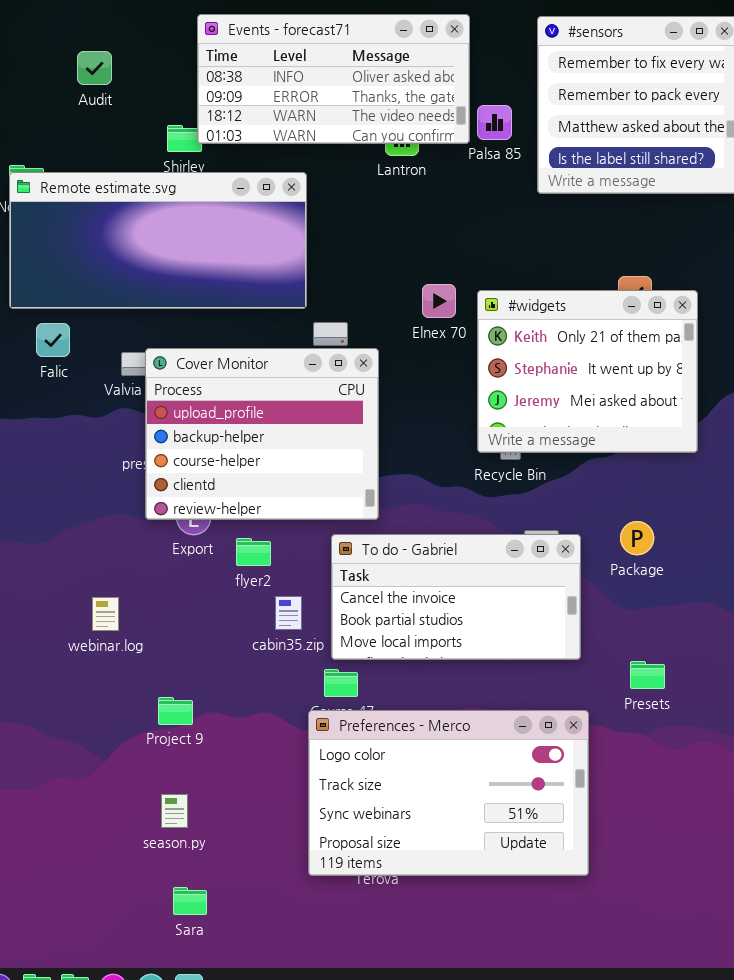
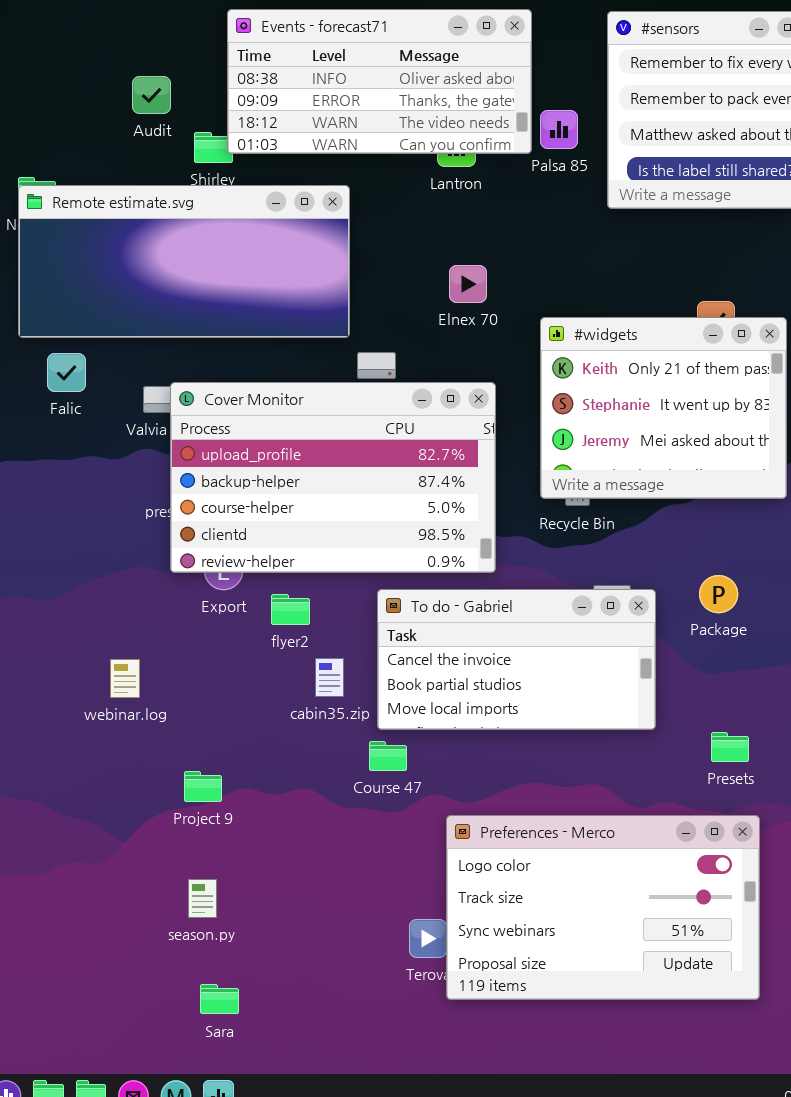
Audit: [77,51,112,85] -> [132,76,171,114], moved
Elnex 70: [422,284,456,318] -> [449,265,487,303], moved
Cover Monitor: [145,348,379,520] -> [170,382,496,573], resized
Preferences - Merco: [308,710,589,876] -> [446,815,760,1000], moved

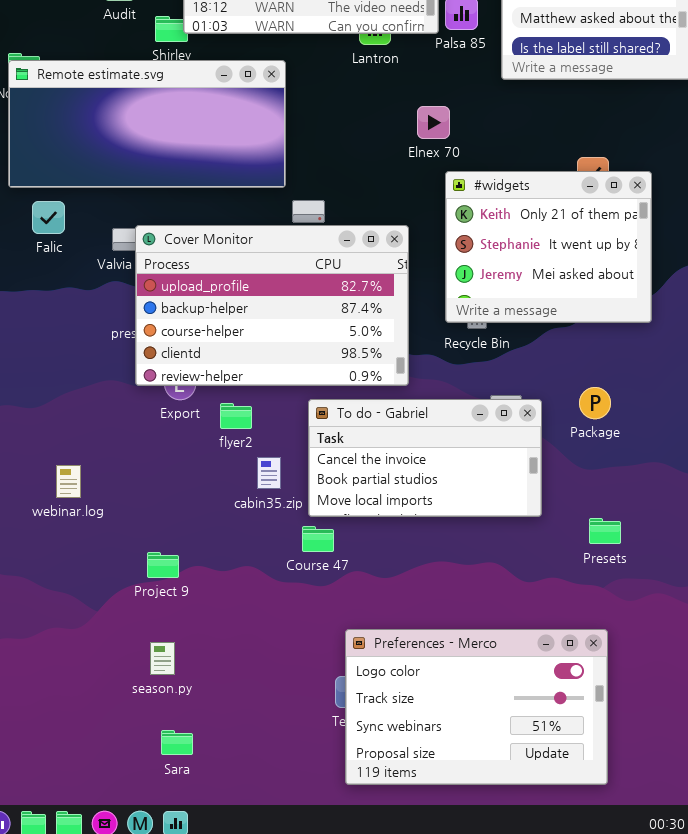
Elnex 70: [449,265,487,303] -> [417,106,450,139], moved
webinar.log: [110,659,140,698] -> [56,465,81,498], moved
Preferences - Merco: [446,815,760,1000] -> [345,629,608,785], moved

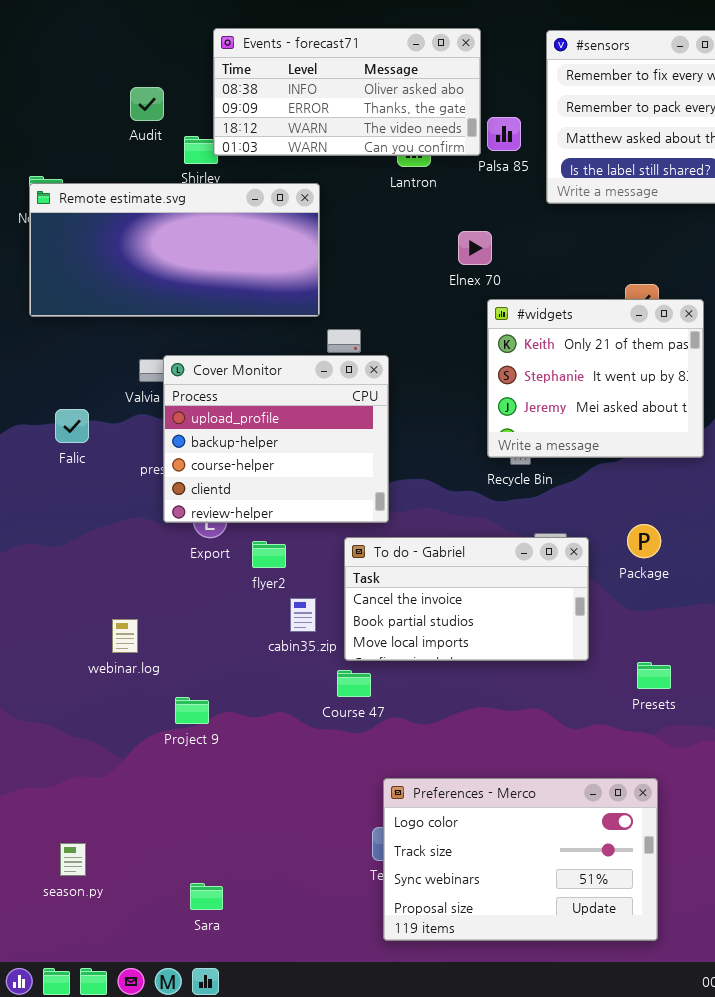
Falic: [32,201,65,234] -> [55,409,89,443], moved
Cover Monitor: [135,225,409,386] -> [163,355,389,523], resized
webinar.log: [56,465,81,498] -> [112,619,138,653], moved
season.py: [150,642,175,675] -> [60,843,86,876], moved

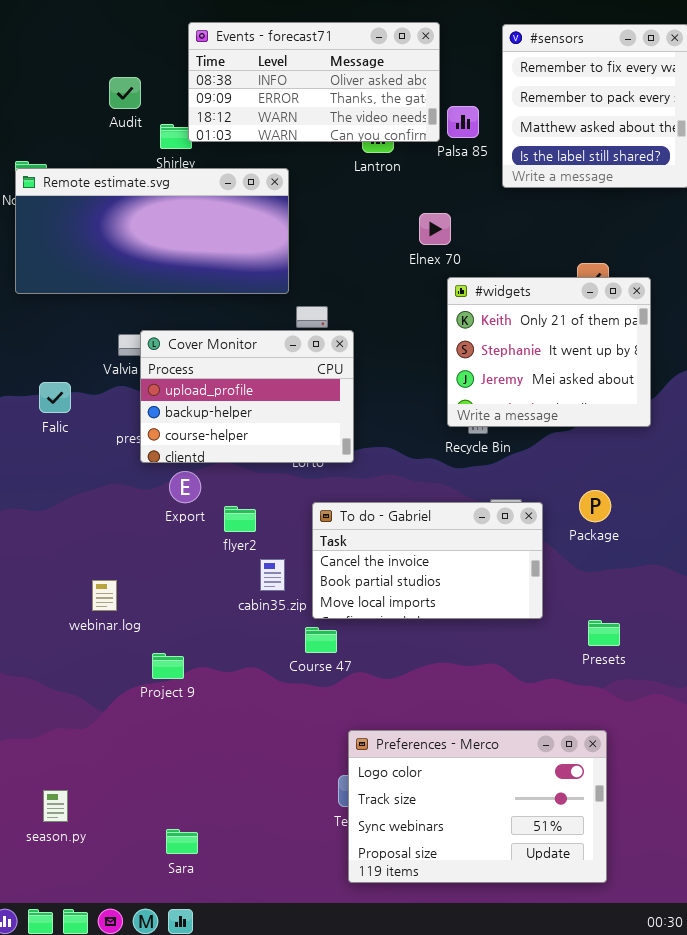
Cover Monitor: [163,355,389,523] -> [140,330,354,463], resized

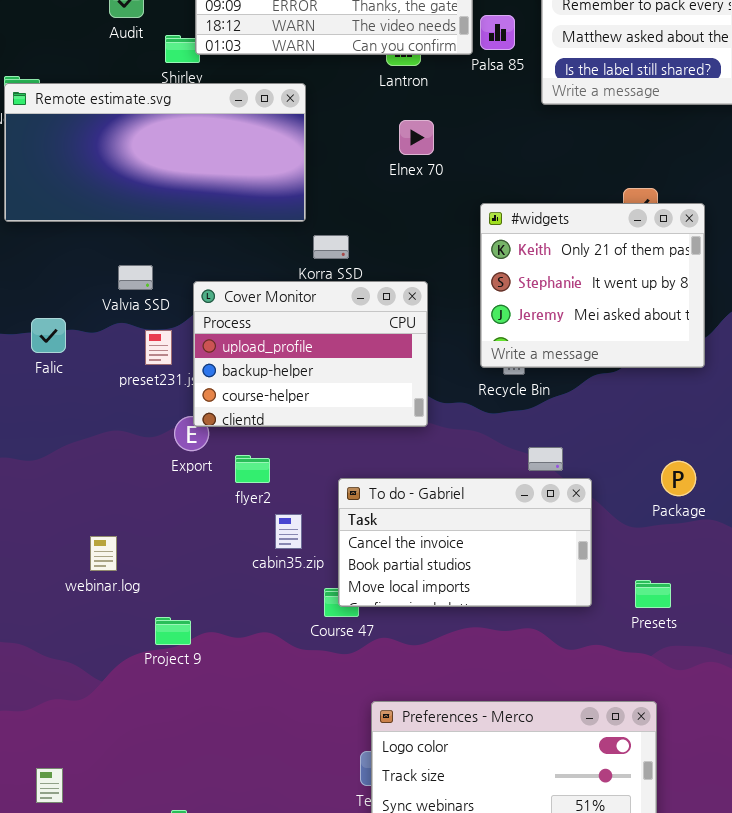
Elnex 70: [419,213,451,245] -> [399,120,434,155], moved
Cover Monitor: [140,330,354,463] -> [193,281,428,427], moved
Package: [579,490,611,522] -> [661,461,696,496], moved
To do - Gabriel: [312,502,543,619] -> [338,478,592,607], moved

